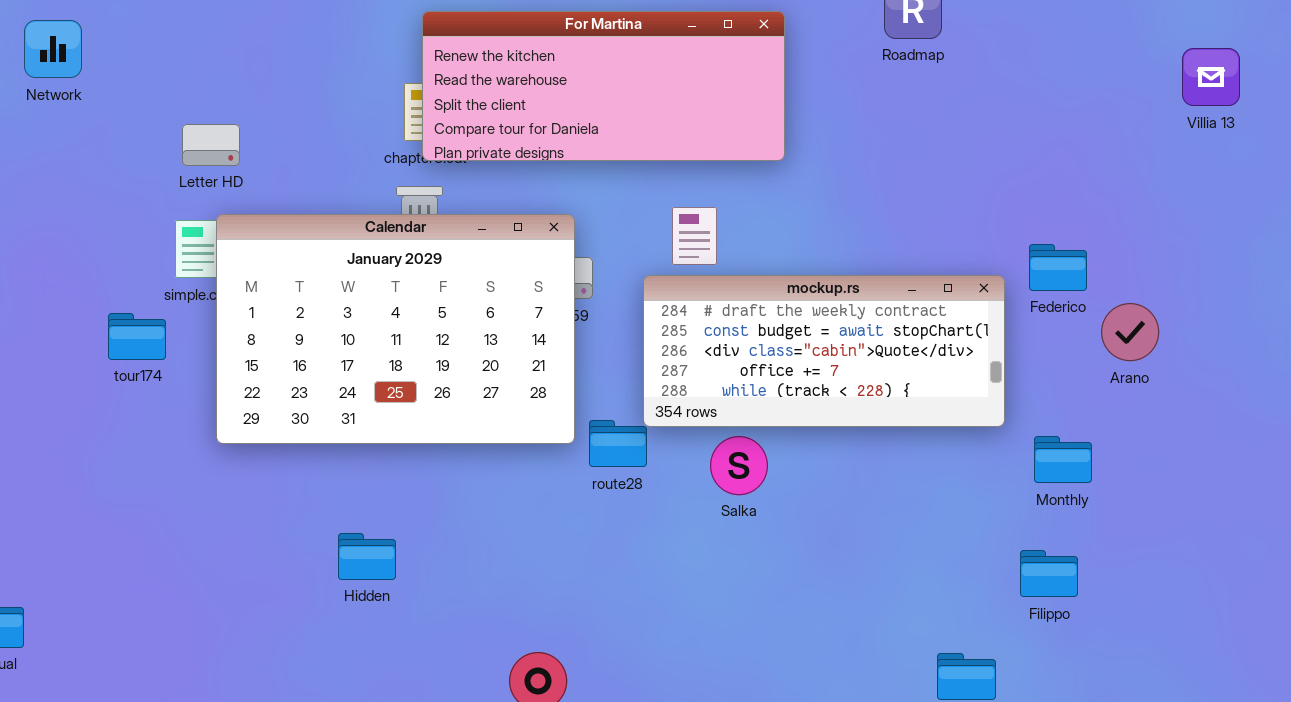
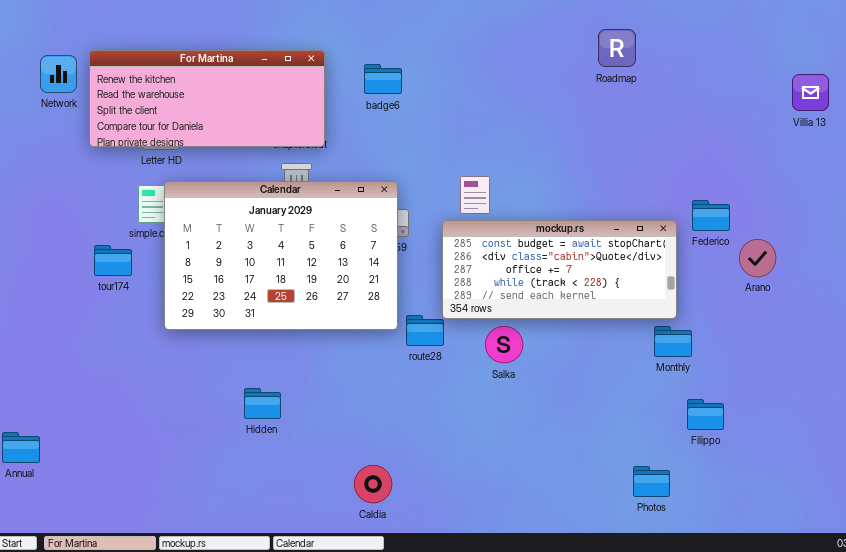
For Martina: [422,11,785,161] -> [89,50,325,147], moved
mockup.rs: [643,275,1005,427] -> [442,220,677,319], scrolled down 1 row
Monthly: [1034,436,1092,483] -> [654,326,692,357], moved

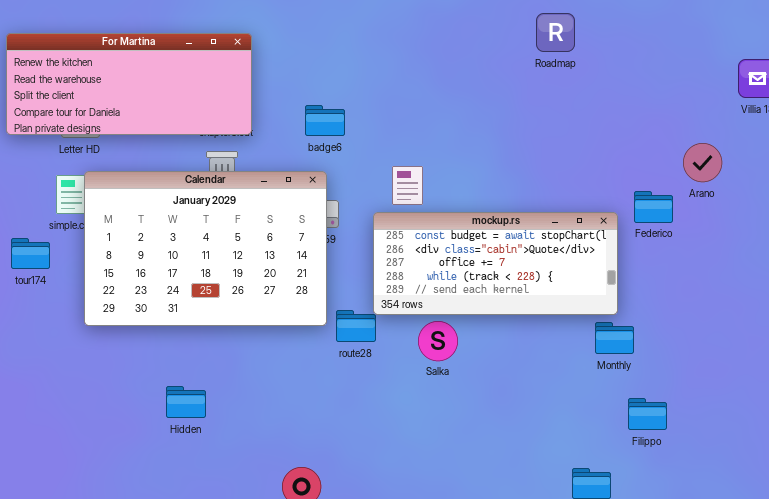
badge6: [364,64,402,94] -> [305,105,345,136], moved
Arano: [739,239,776,277] -> [683,143,722,182], moved

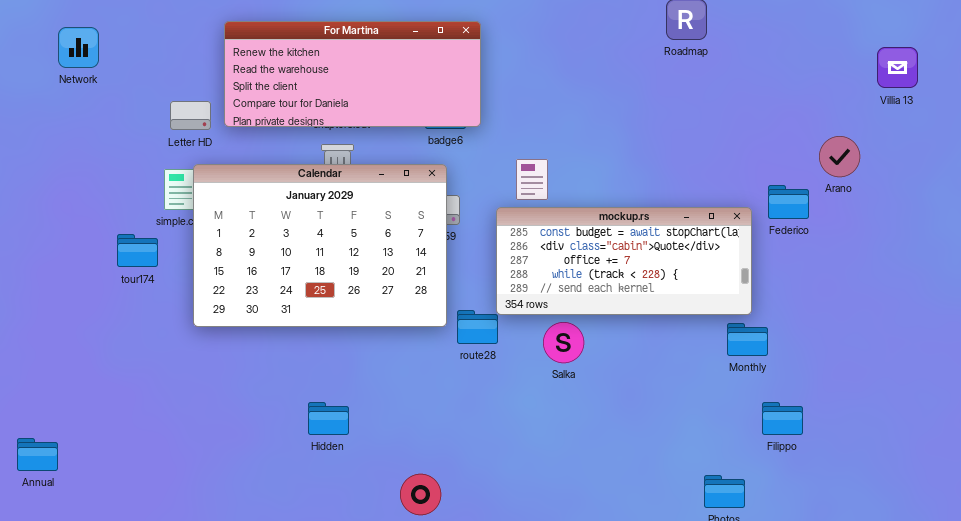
For Martina: [6,33,252,135] -> [224,21,481,127], moved
Hidden: [166,386,206,418] -> [308,402,349,435], moved

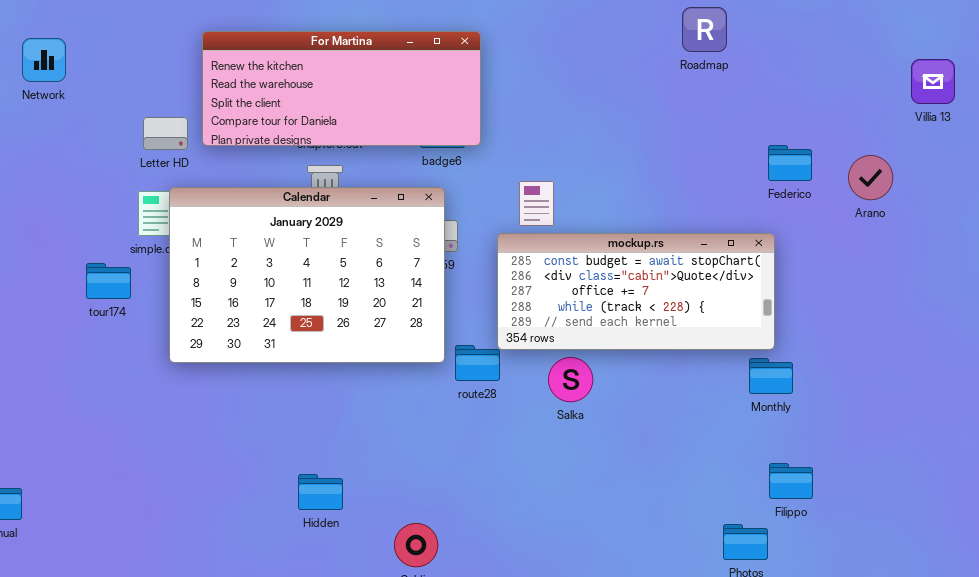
Federico: [768,185,809,219] -> [768,145,812,181], moved
Hidden: [308,402,349,435] -> [298,474,343,510], moved
Filippo: [762,402,803,435] -> [769,463,813,499], moved

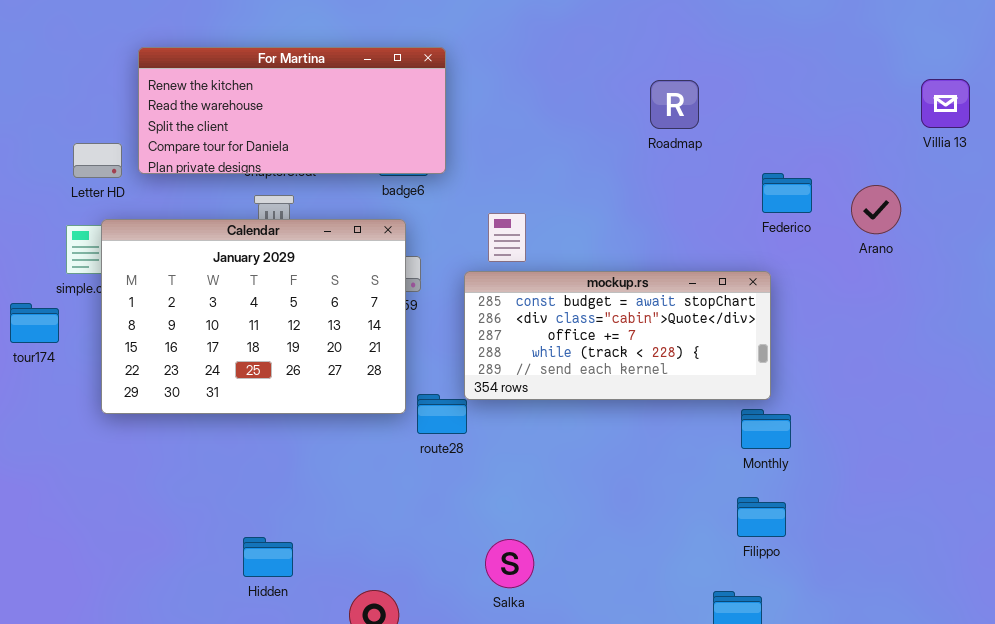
Roadmap: [682,7,727,52] -> [650,80,699,129], moved
Salka: [548,357,593,402] -> [485,539,534,588], moved
Filippo: [769,463,813,499] -> [737,497,786,537], moved

